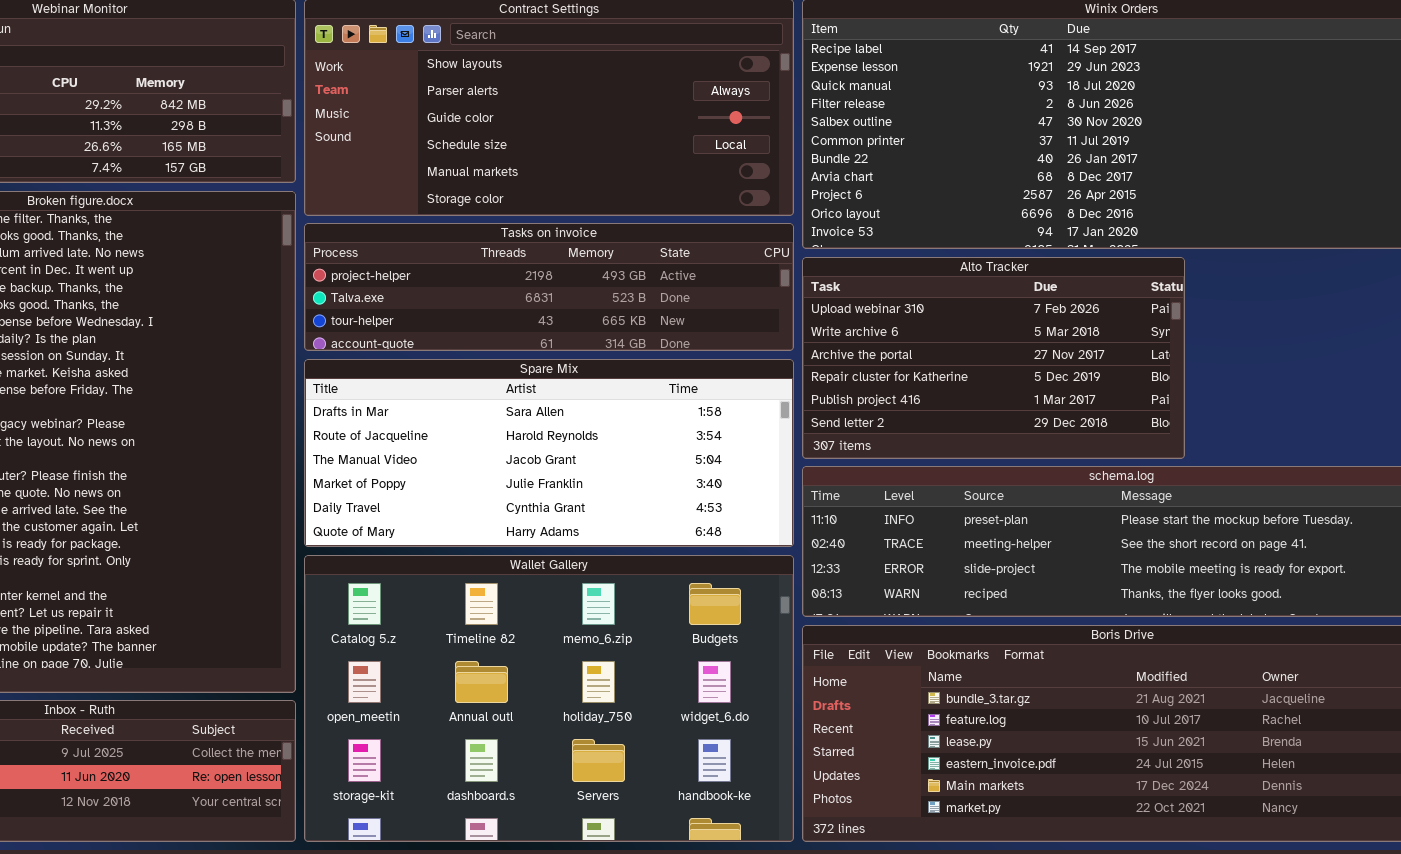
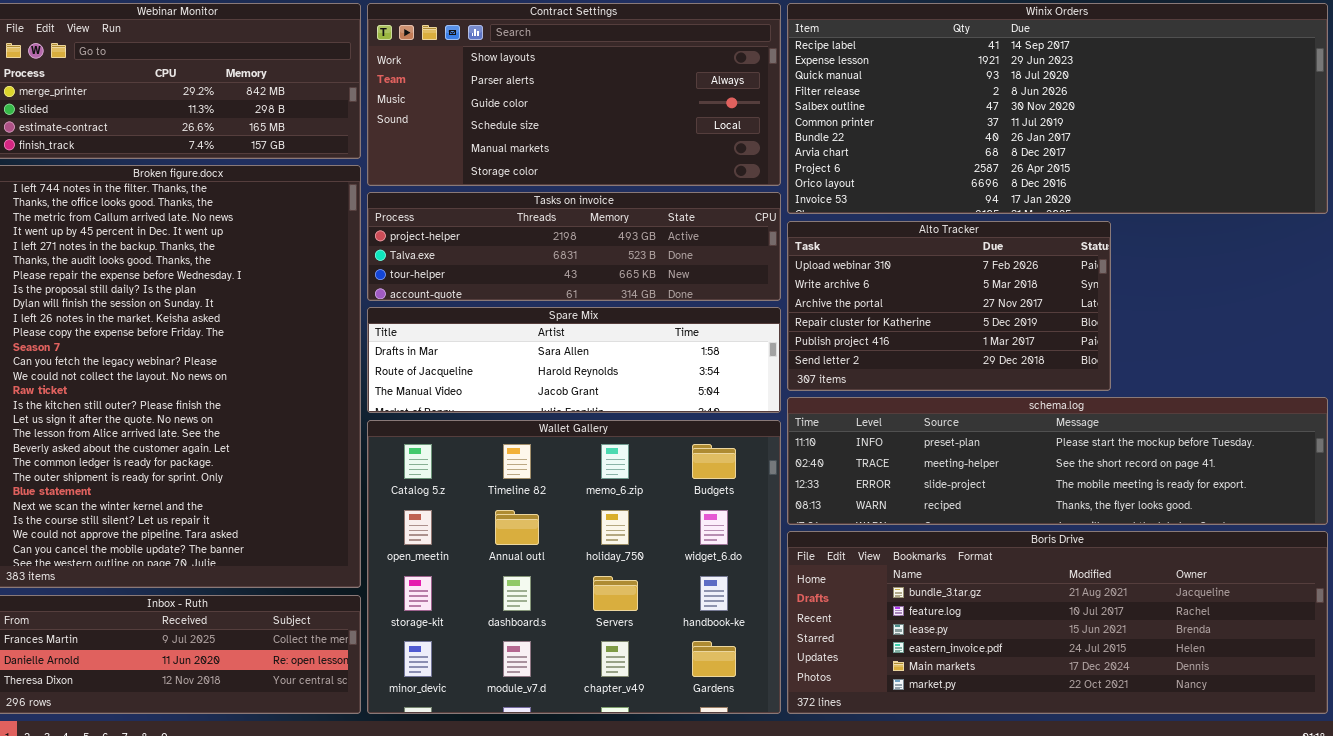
Spare Mix: [304,359,794,547] -> [367,307,781,413], resized
Wallet Gallery: [304,555,794,842] -> [367,420,781,714], resized

